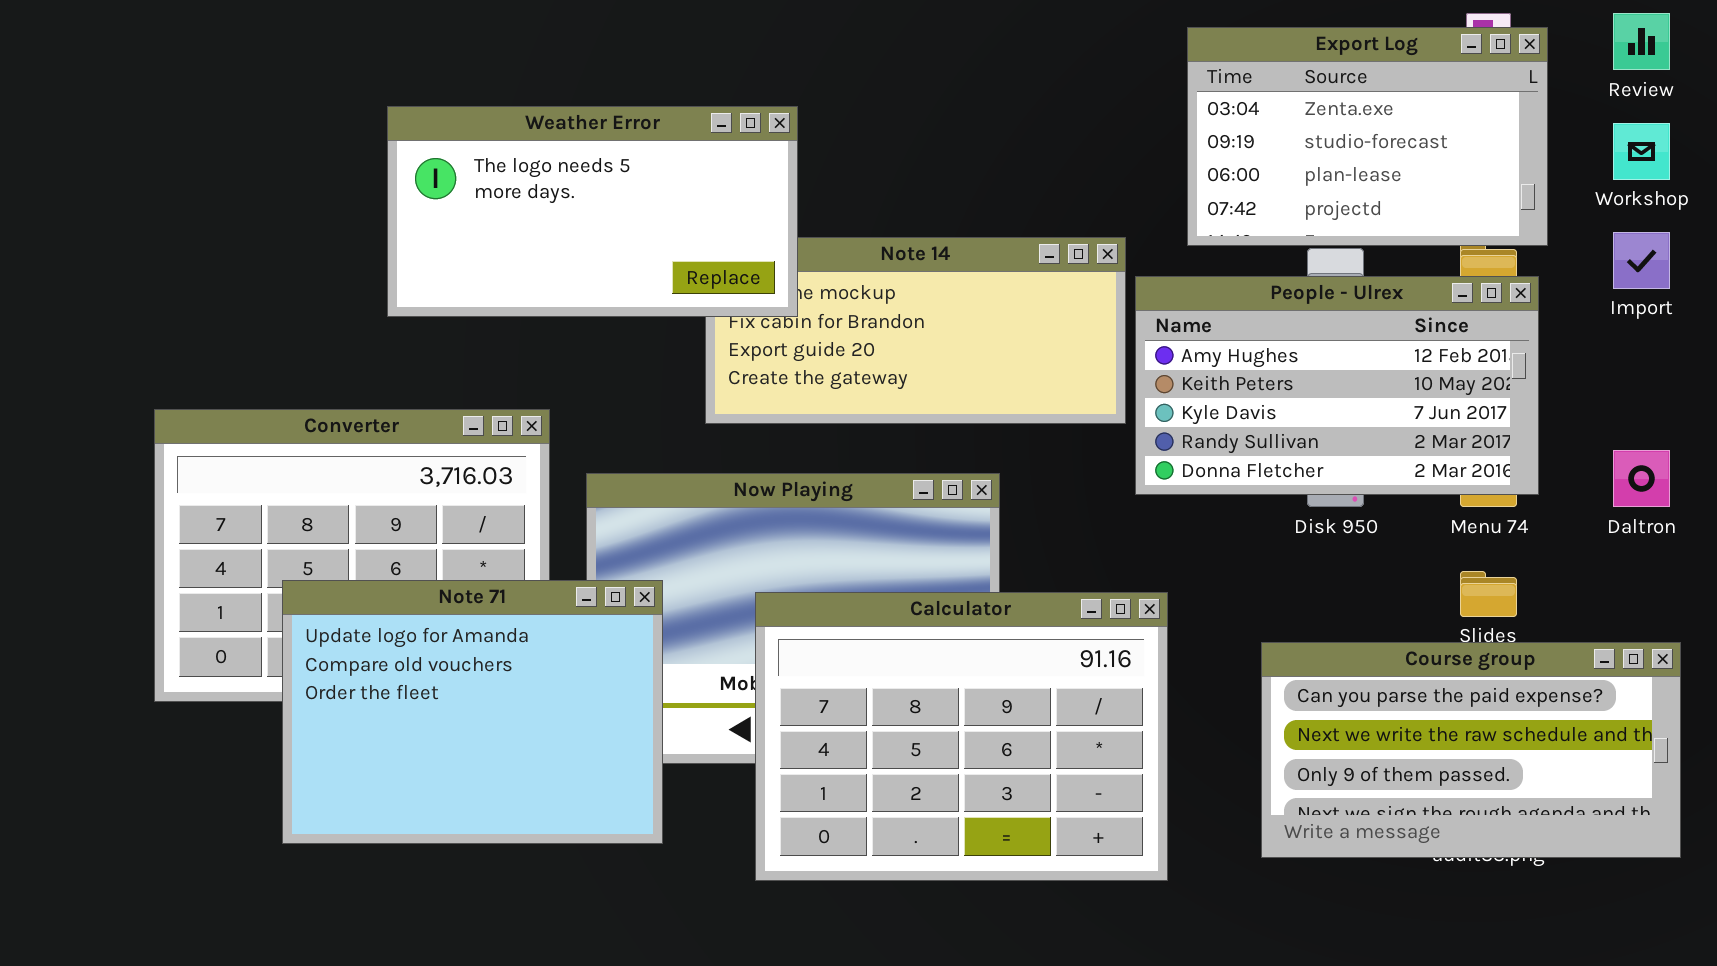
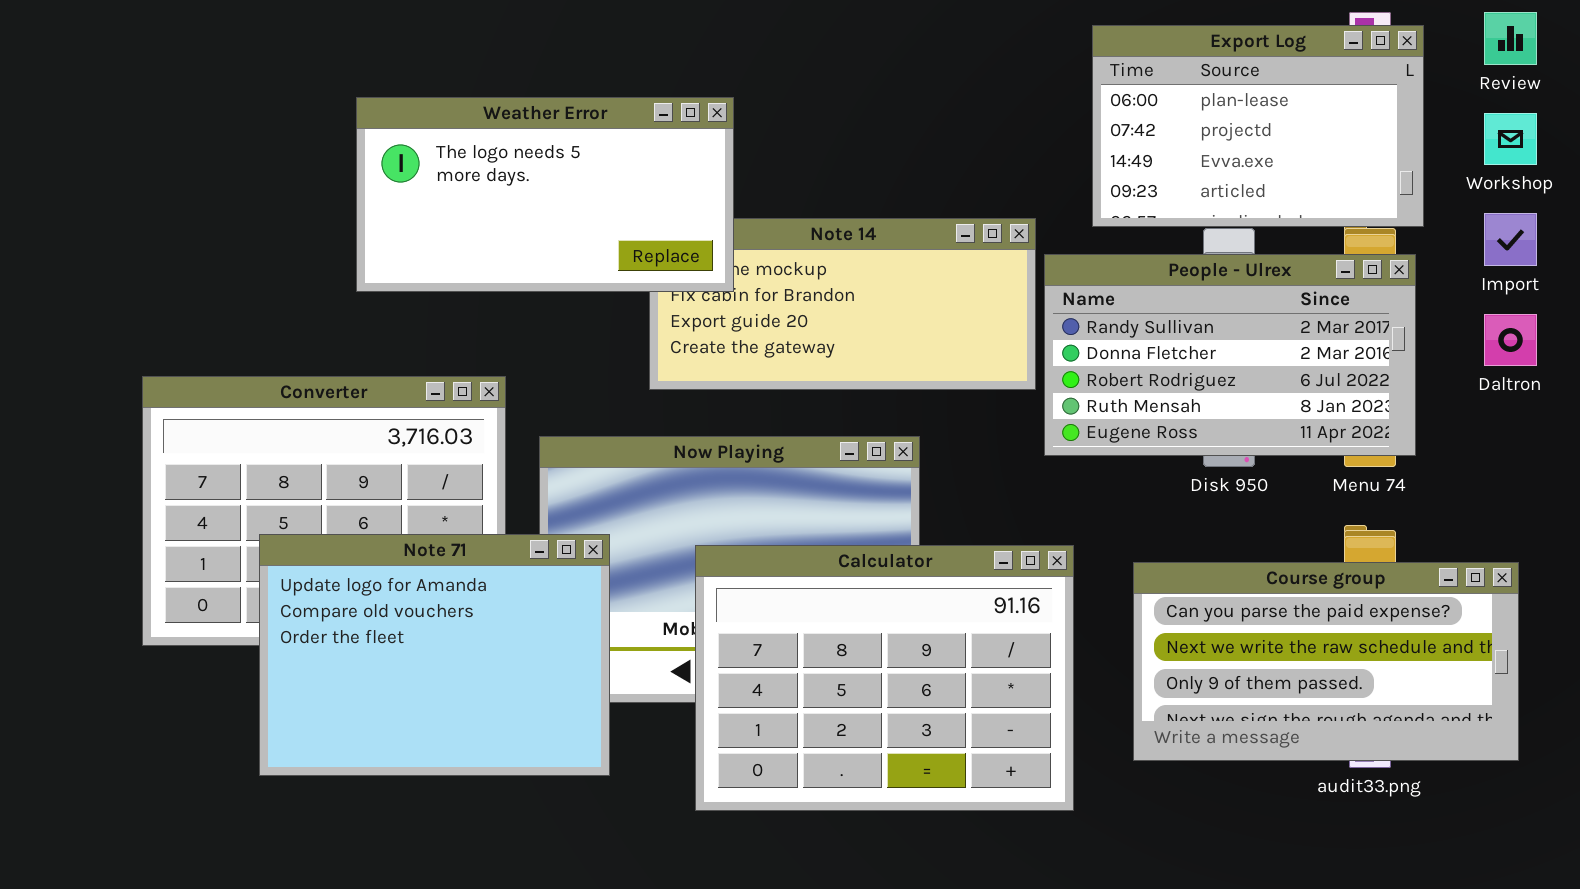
Export Log: [1187,27,1548,246] -> [1092,25,1424,227], scrolled down 2 rows
People - Ulrex: [1135,276,1539,495] -> [1044,254,1416,456], scrolled down 3 rows
Daltron: [1613,450,1670,507] -> [1484,314,1537,366], moved
Course group: [1261,642,1681,858] -> [1133,562,1519,761], moved

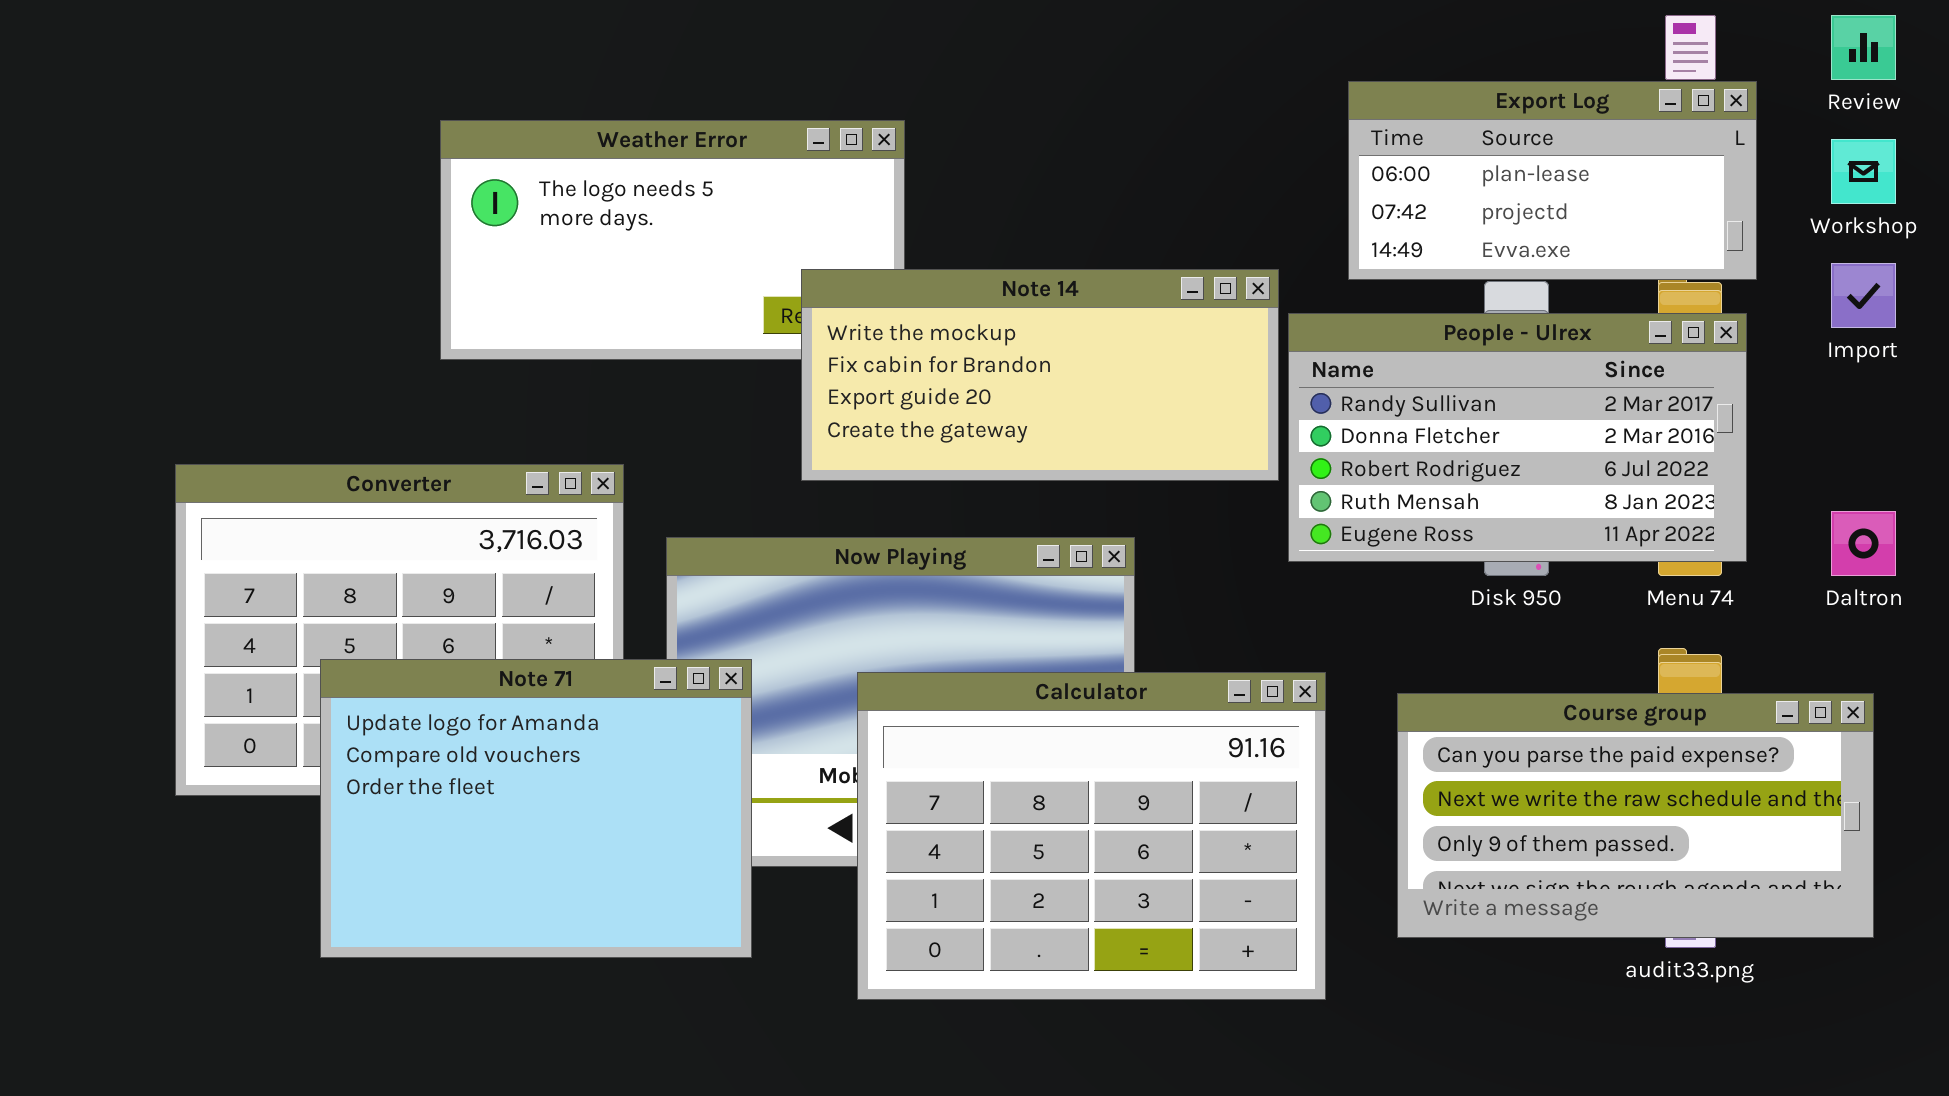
Export Log: [1092,25,1424,227] -> [1348,81,1757,280], resized
Note 14: [649,218,1036,390] -> [801,269,1279,481], raised
Daltron: [1484,314,1537,366] -> [1831,511,1896,576], moved

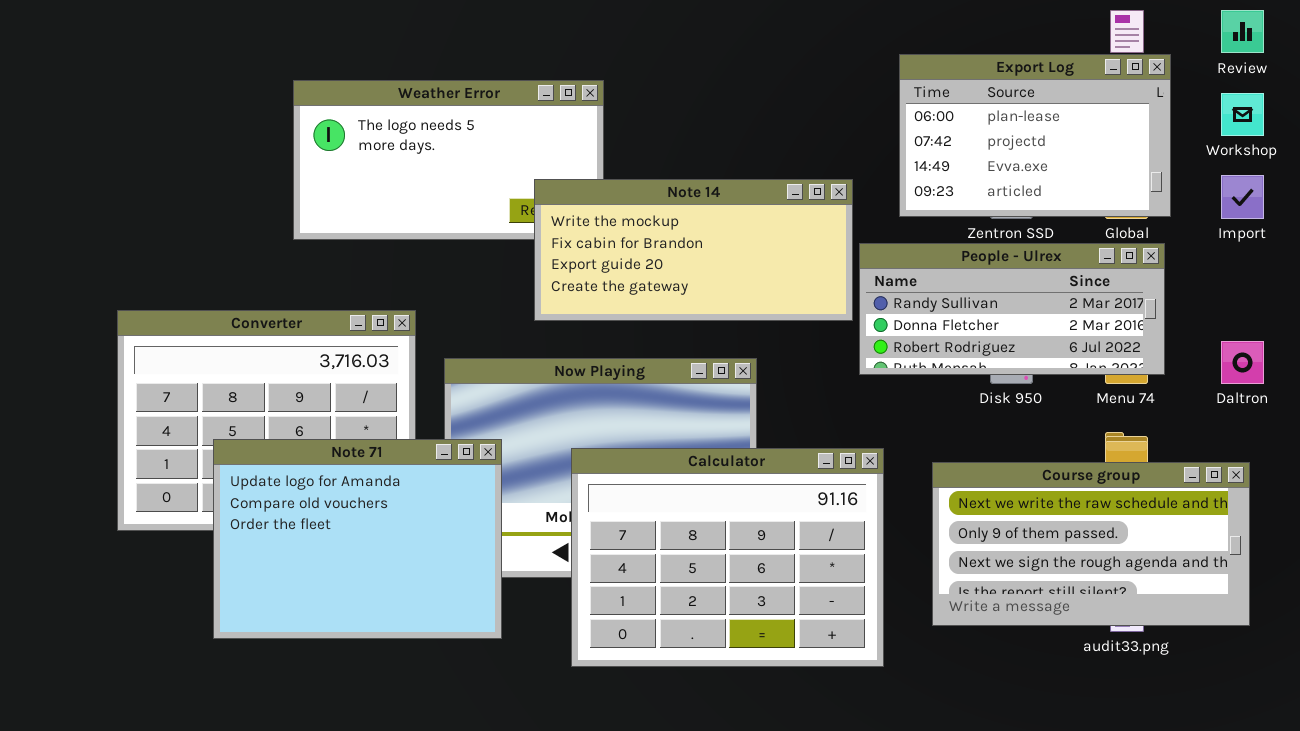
Export Log: [1348,81,1757,280] -> [899,54,1171,217], resized
People - Ulrex: [1288,313,1747,562] -> [859,243,1165,375], resized
Course group: [1397,693,1874,938] -> [932,462,1250,626], scrolled down 1 row

